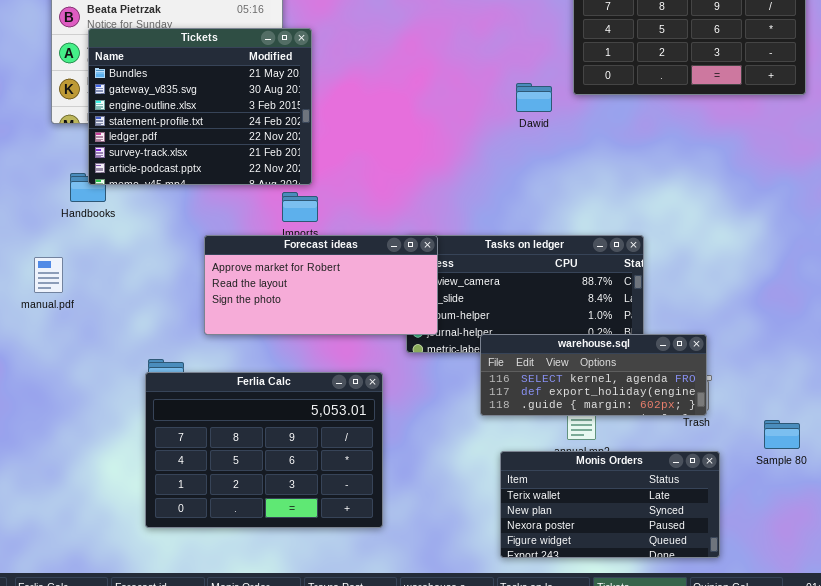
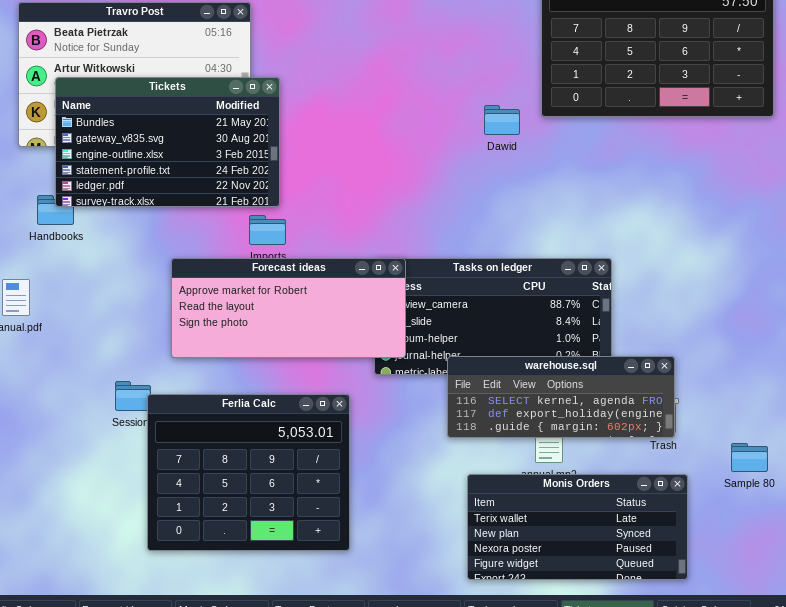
Tickets: [88,28,312,185] -> [55,77,280,207], resized
Ferlia Calc: [145,372,383,528] -> [147,394,350,551], resized

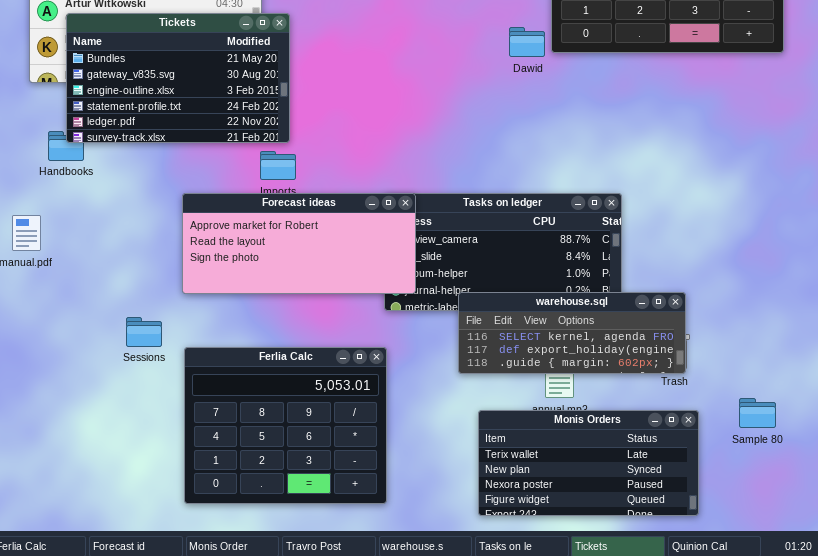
Dawid: [484,105,520,135] -> [509,27,545,57], moved
Ferlia Calc: [147,394,350,551] -> [184,347,387,504], moved
Sample 80: [731,443,768,472] -> [739,398,776,428], moved

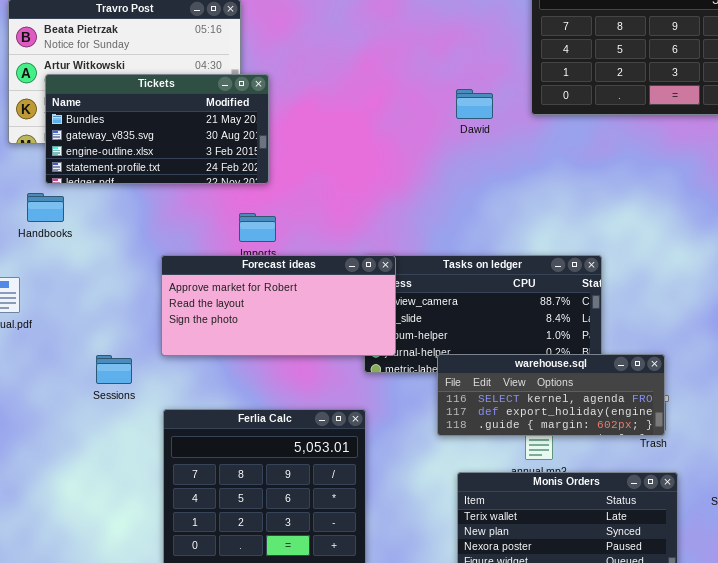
Tickets: [66,13,290,143] -> [45,74,269,184], resized
Dawid: [509,27,545,57] -> [456,89,493,119], moved
Sessions: [126,317,162,347] -> [96,355,132,384], moved

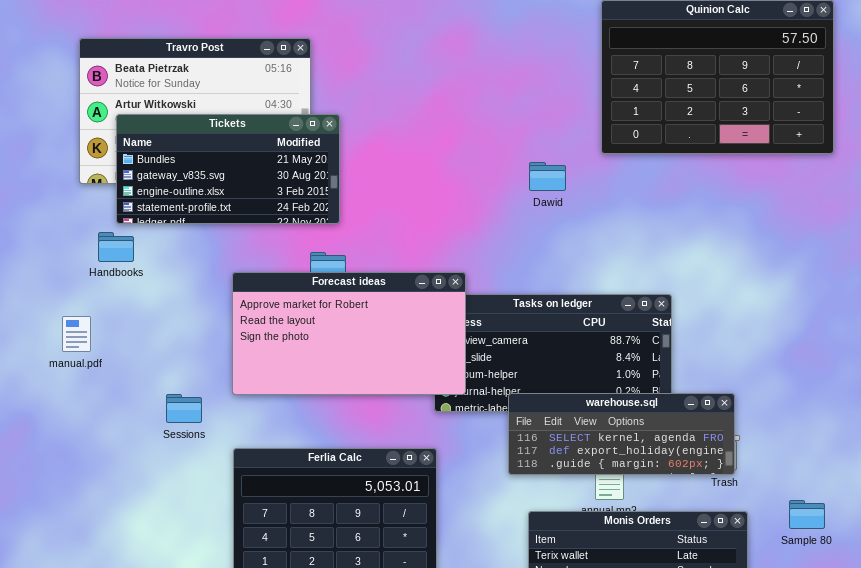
Dawid: [456,89,493,119] -> [529,162,566,191], moved
Forecast ideas: [161,255,396,356] -> [232,272,466,395], resized

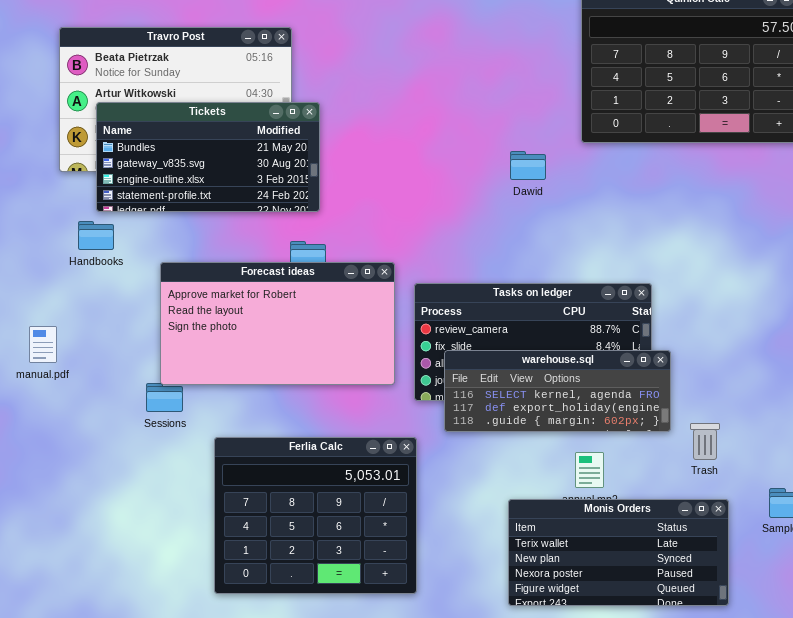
Forecast ideas: [232,272,466,395] -> [160,262,395,385], moved
manual.pdf: [62,316,91,352] -> [29,326,57,363], moved
warehouse.sql: [508,393,735,475] -> [444,350,671,432], moved

